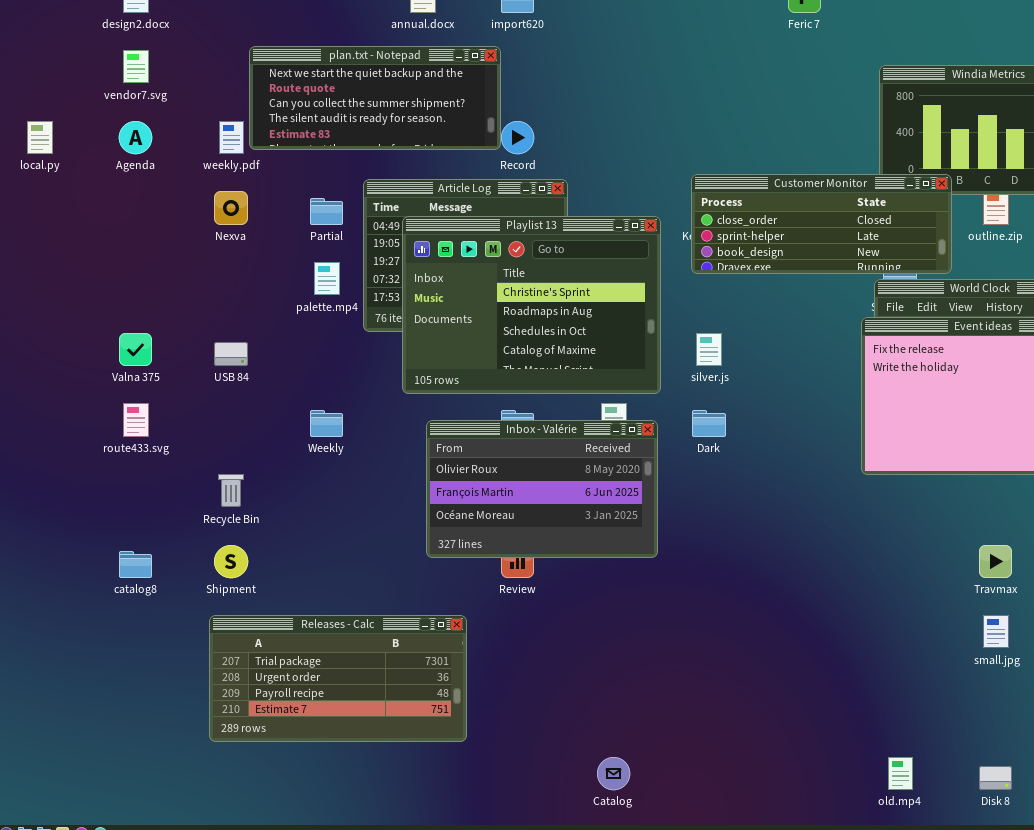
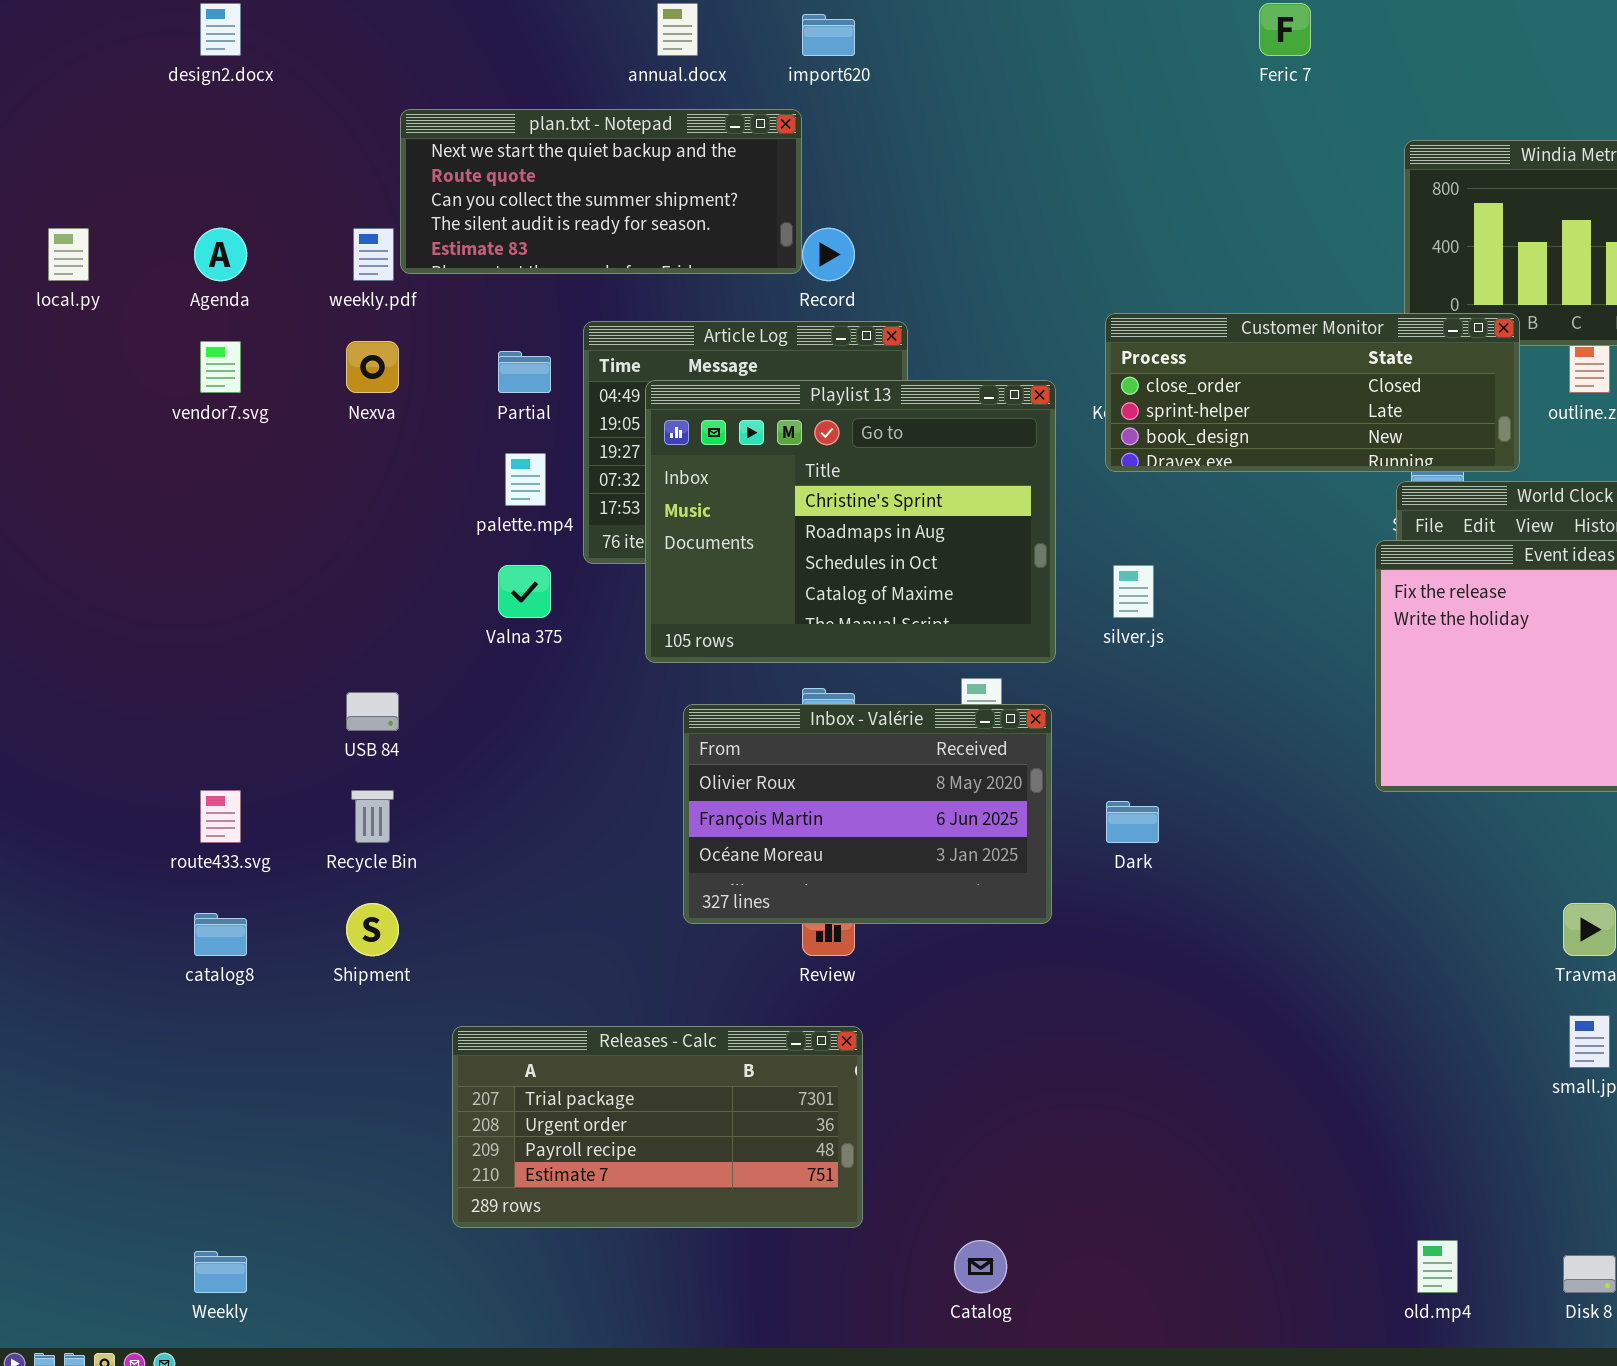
vendor7.svg: [123,50,149,83] -> [200,341,241,393], moved
Valna 375: [119,333,152,366] -> [498,565,551,618], moved
USB 84: [214,342,248,366] -> [346,692,399,731], moved
route433.svg: [123,403,149,437] -> [200,790,241,843], moved
Weekly: [310,410,343,437] -> [194,1251,247,1293], moved
Dark: [692,410,726,437] -> [1106,801,1159,843], moved
Releases - Calc: [209,615,467,742] -> [452,1026,863,1228], moved

